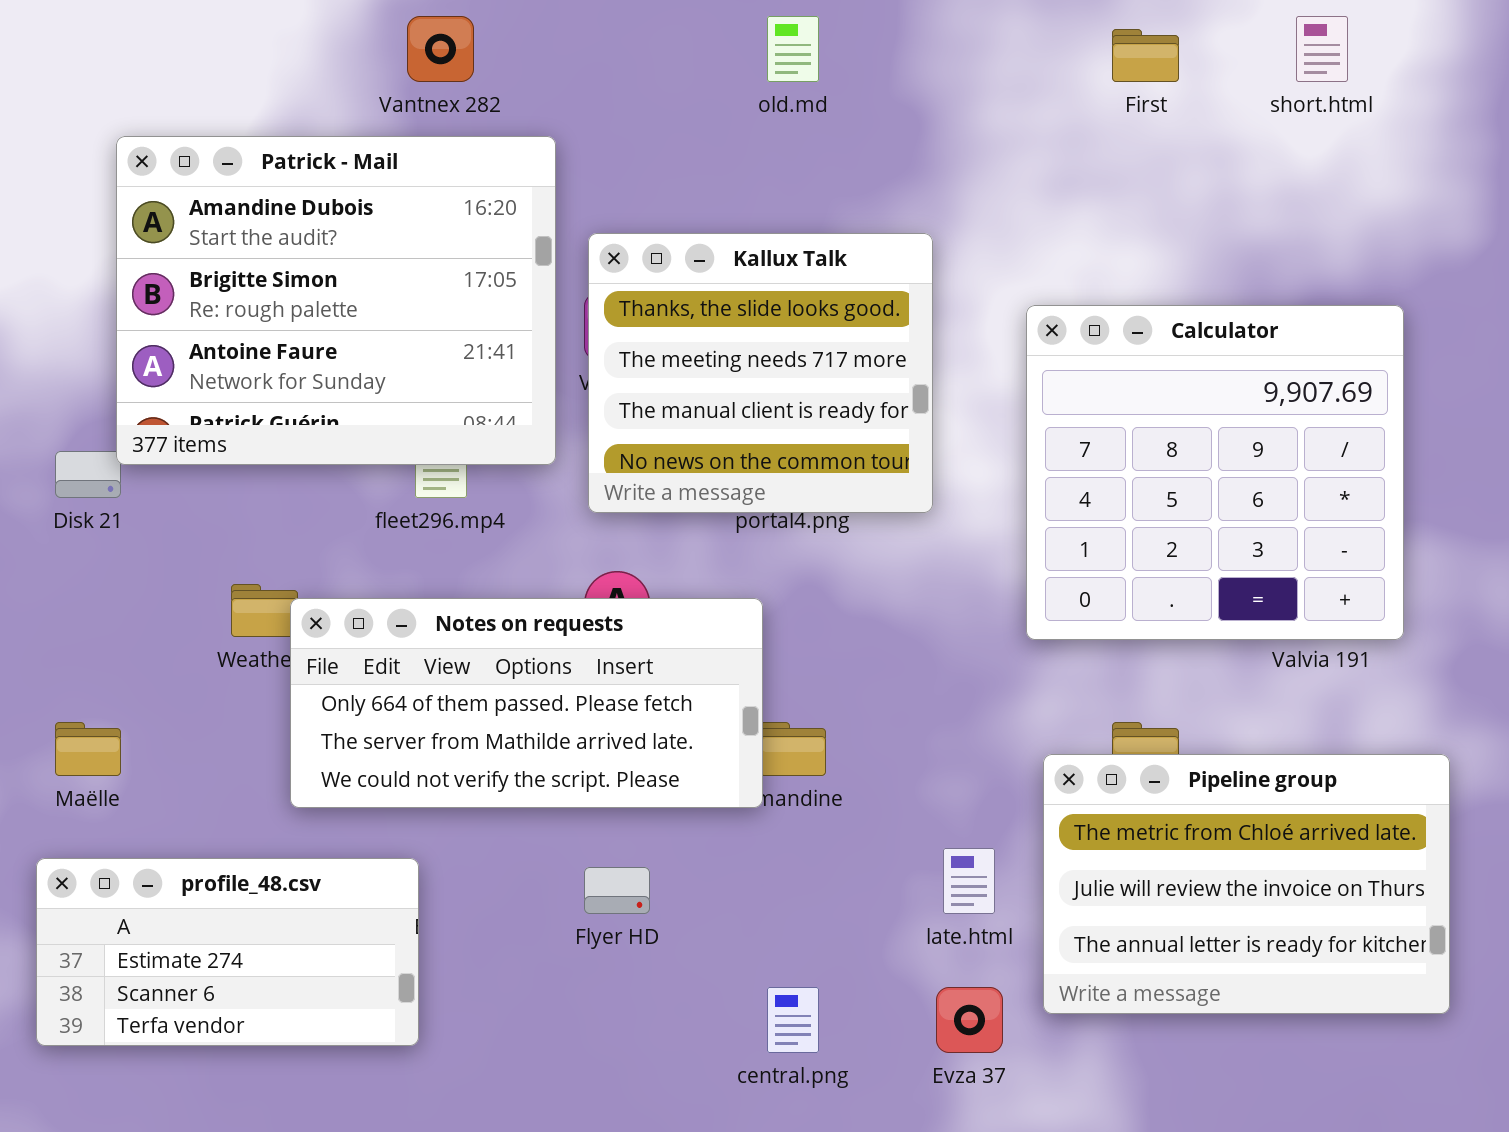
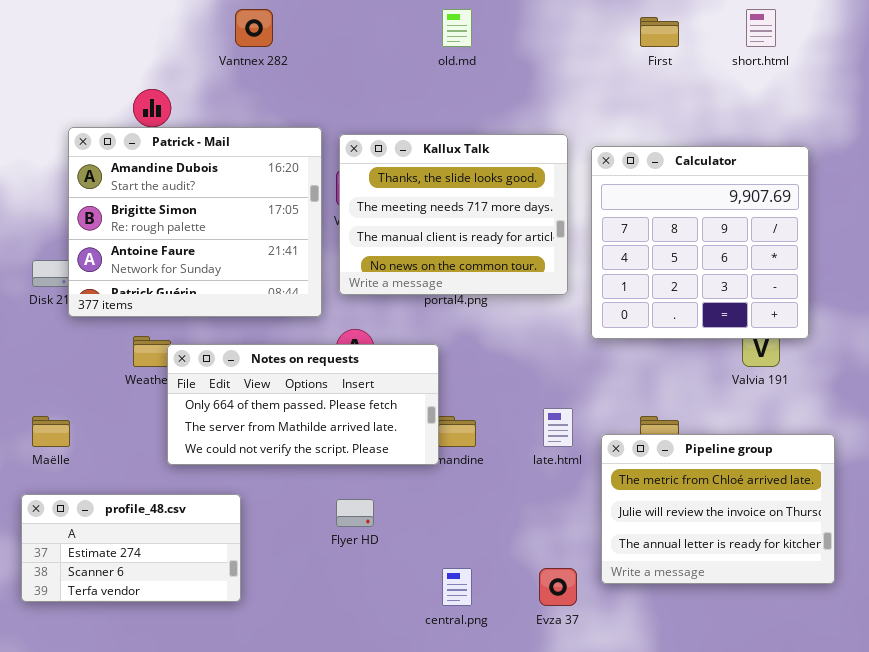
Patrick - Mail: [116,136,556,465] -> [68,127,322,317], moved
Kallux Talk: [588,233,933,513] -> [339,134,568,295], resized
Calculator: [1026,305,1404,640] -> [591,146,809,339], moved
late.html: [943,848,995,914] -> [543,408,573,447], moved

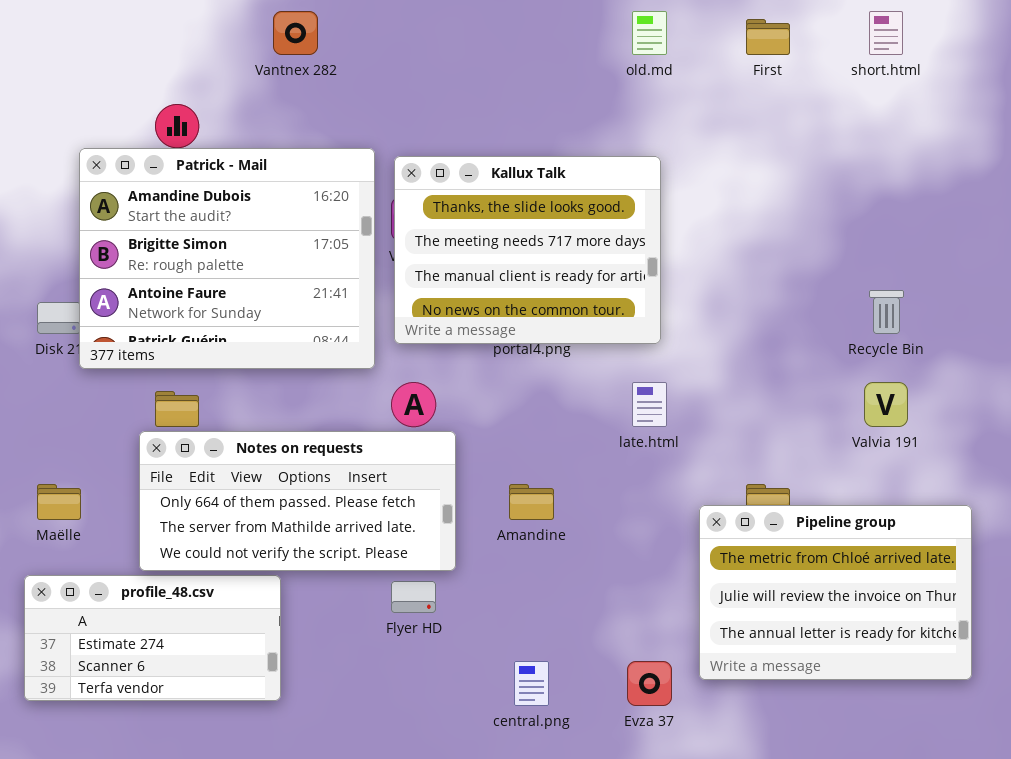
old.md: [442,9,472,47] -> [632,11,667,55], moved
Calculator: [591,146,809,339] -> none, closed
Notes on requests: [167,344,439,465] -> [139,431,456,571], moved
late.html: [543,408,573,447] -> [632,382,667,427], moved

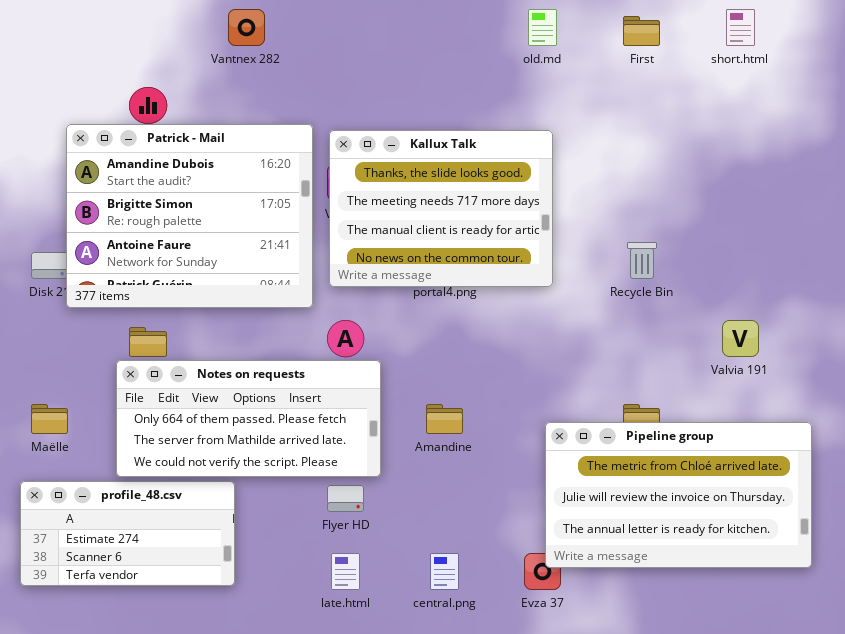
Recycle Bin: [869,290,904,334] -> [627,242,657,279], moved
late.html: [632,382,667,427] -> [331,553,360,590], moved
Pipeline group: [699,505,972,680] -> [545,422,812,568], resized

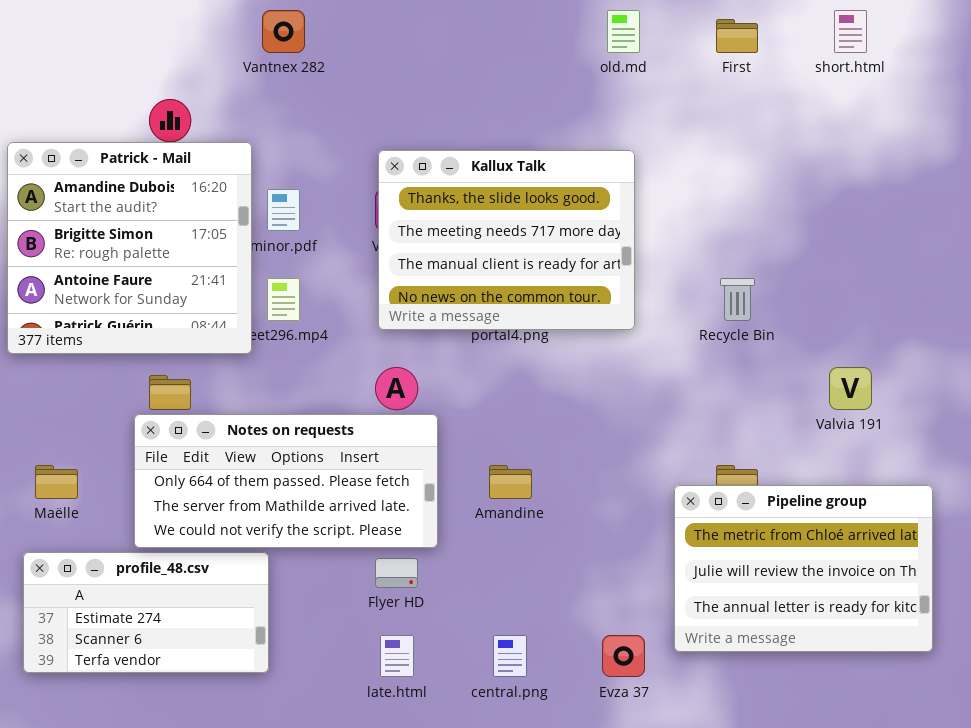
Patrick - Mail: [66,124,313,308] -> [7,142,252,354], moved, resized
Pipeline group: [545,422,812,568] -> [674,485,933,652], resized

